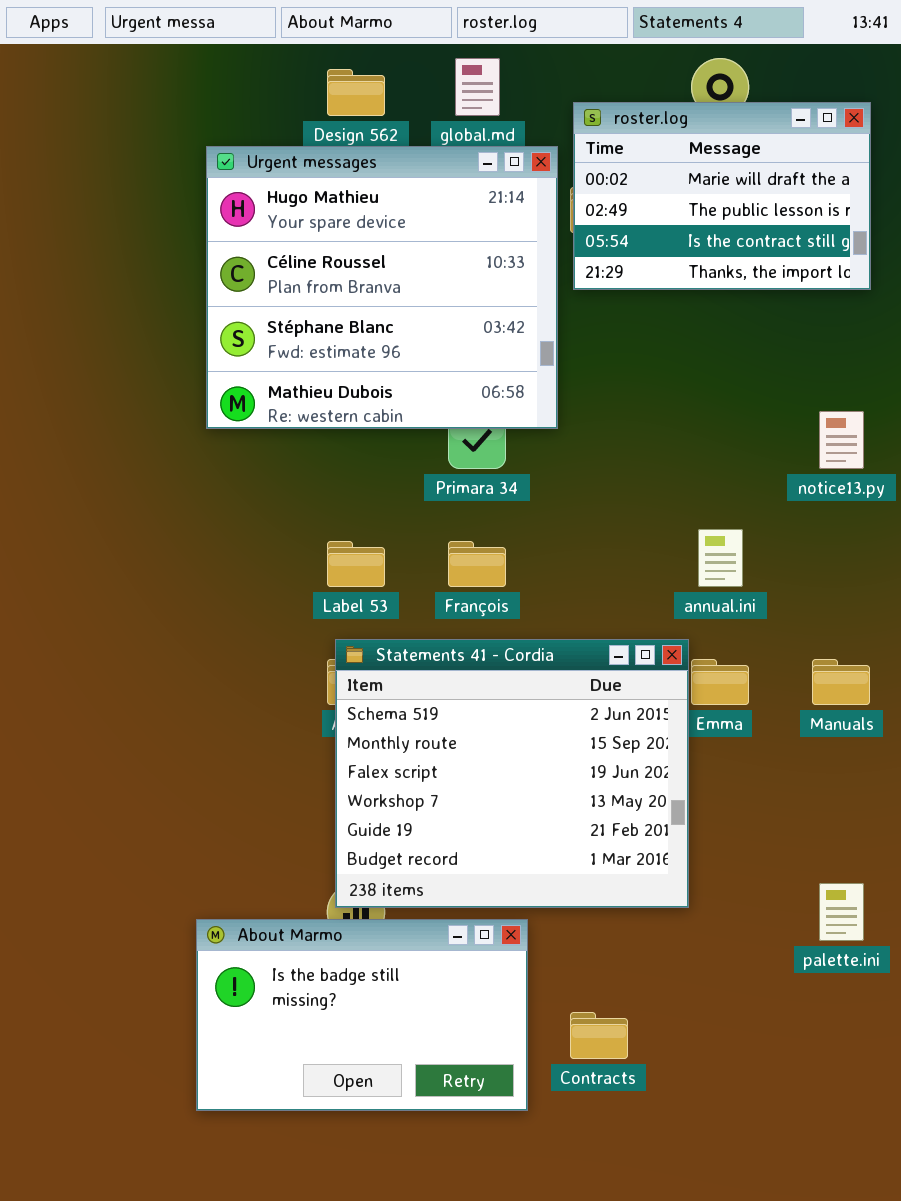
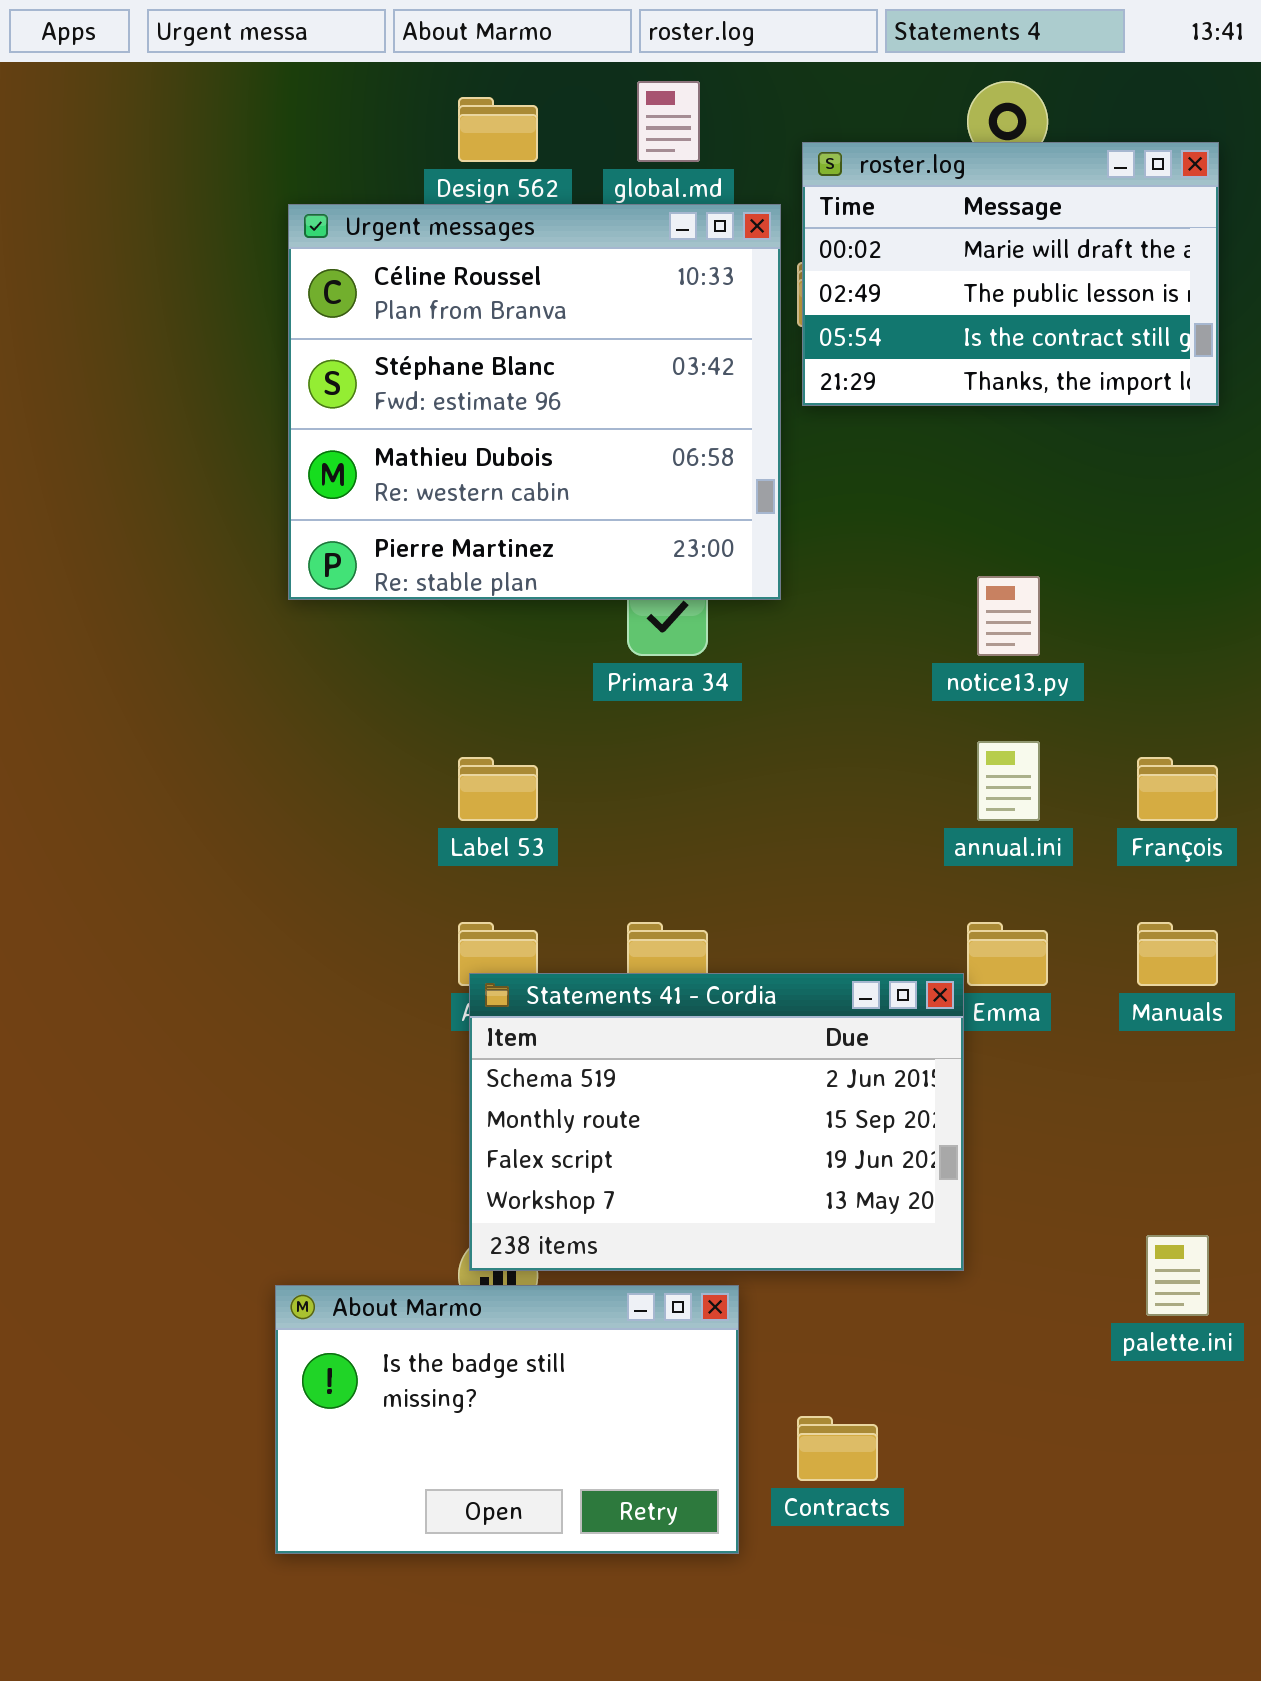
Urgent messages: [206,146,558,429] -> [288,204,781,600], scrolled down 1 row
notice13.py: [819,411,864,469] -> [977,576,1040,656], moved
François: [448,541,506,587] -> [1137,757,1218,821], moved
Statements 41 - Cordia: [335,639,689,908] -> [469,973,964,1271], resized

